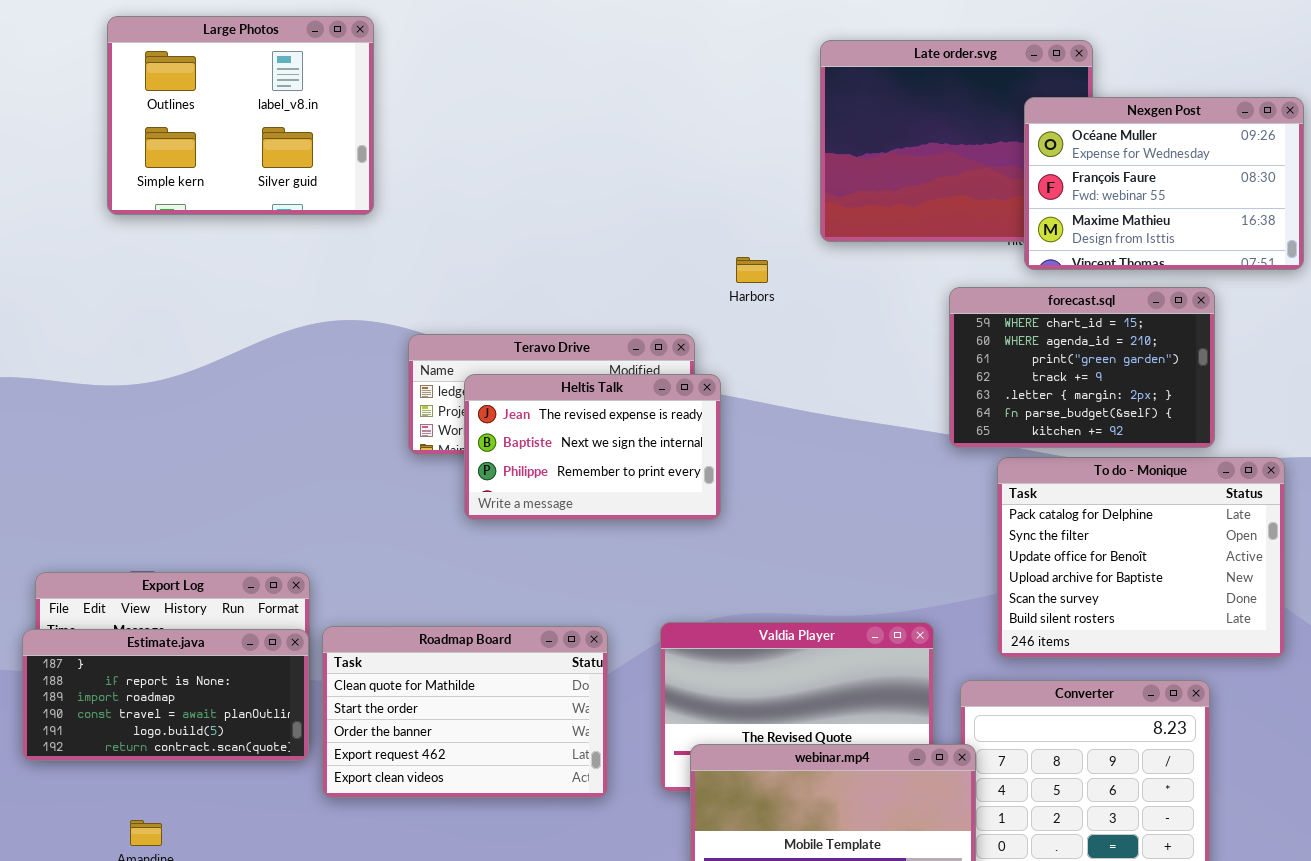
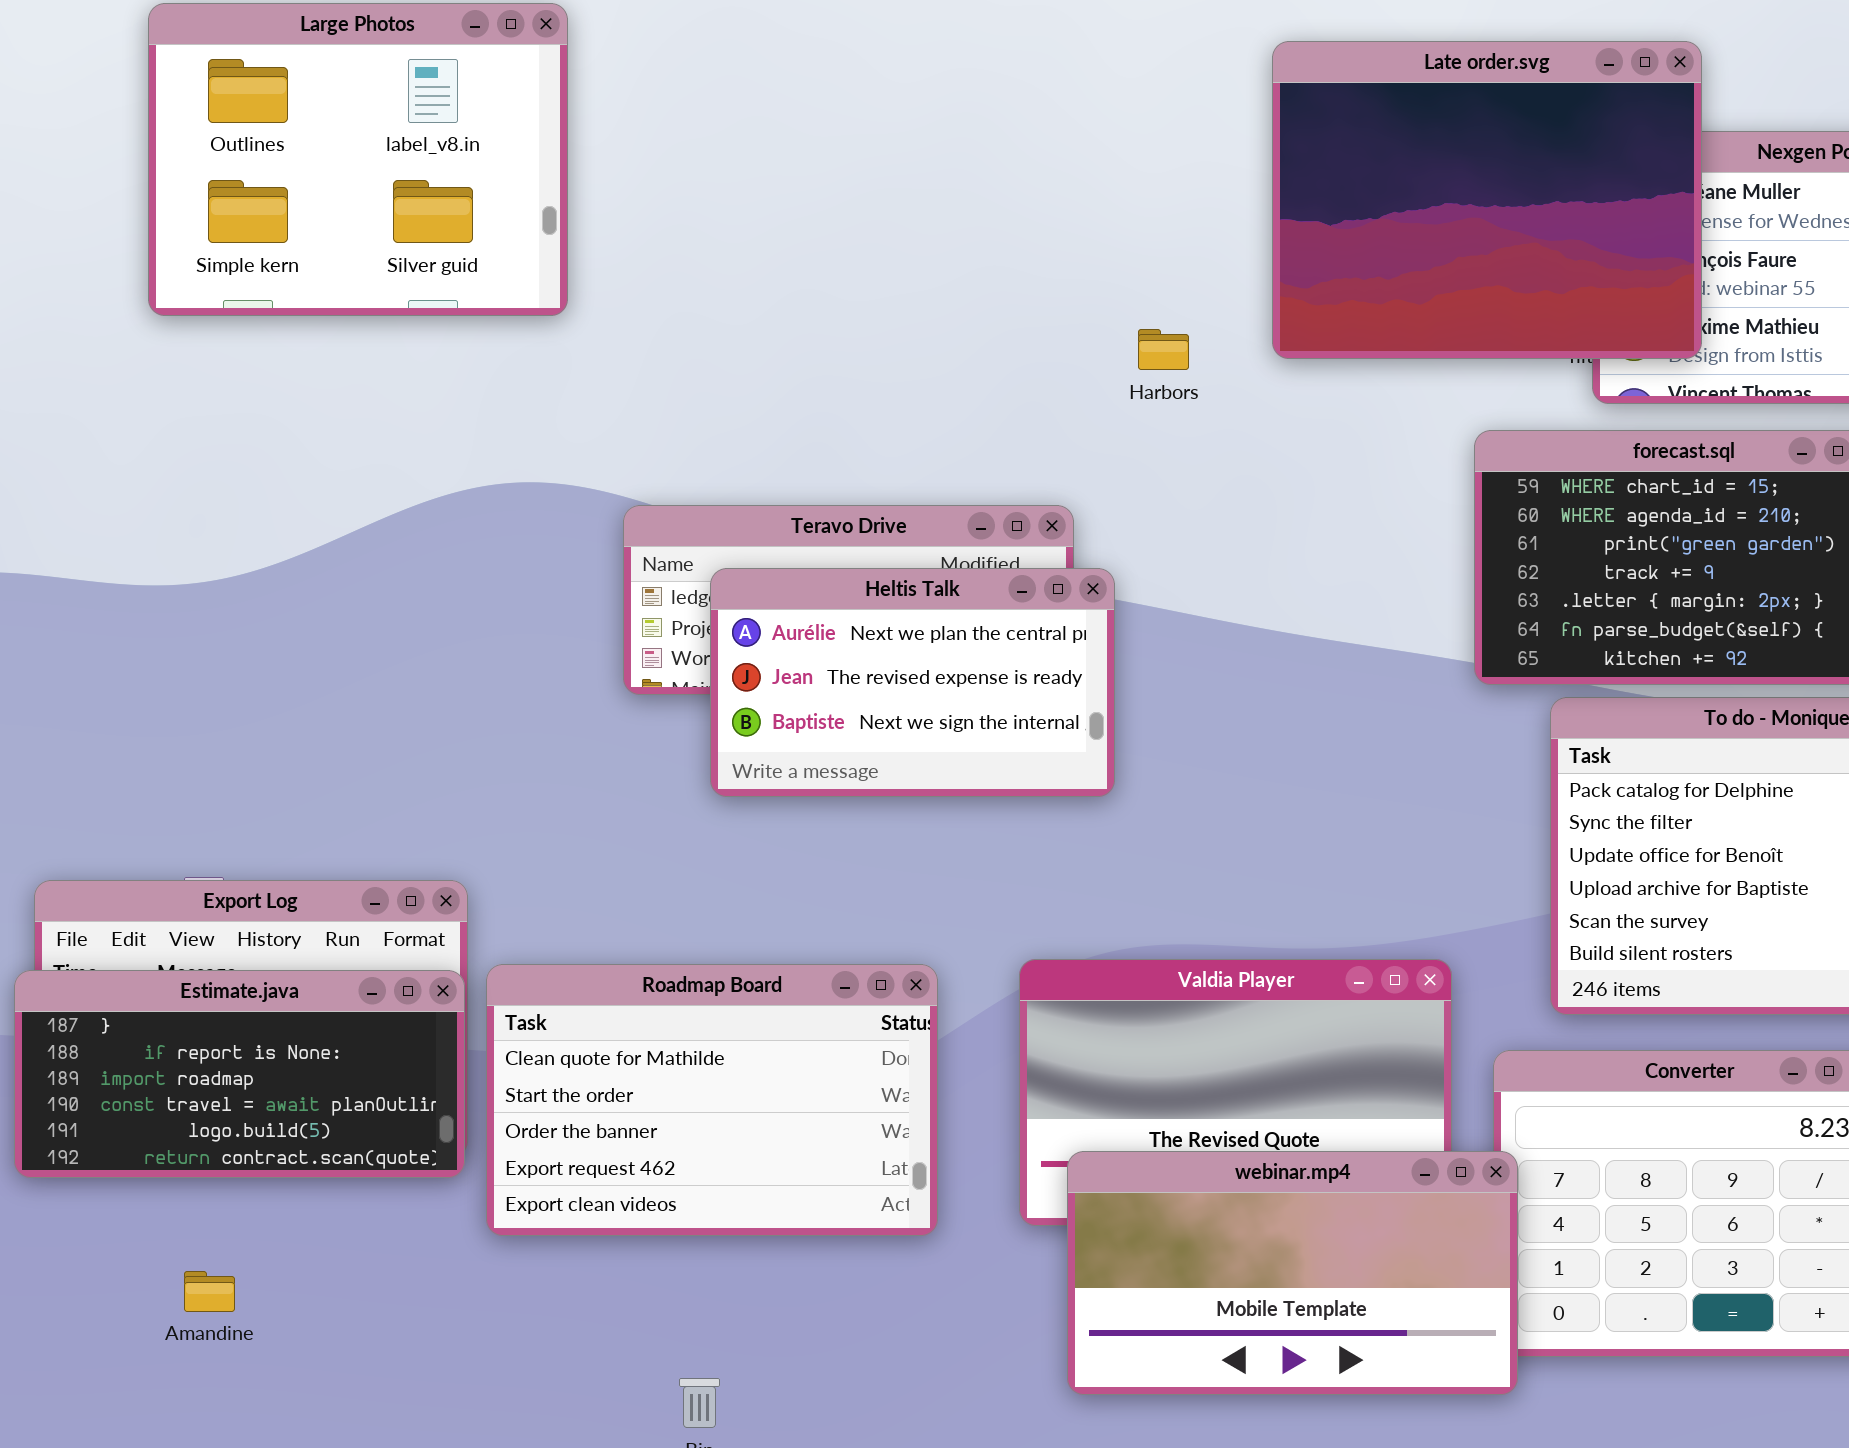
Late order.svg: [820,40,1093,242] -> [1272,41,1702,359], raised
Harbors: [736,257,768,283] -> [1138,329,1189,370], moved
Heltis Talk: [464,374,721,520] -> [710,568,1115,797], scrolled up 1 row

